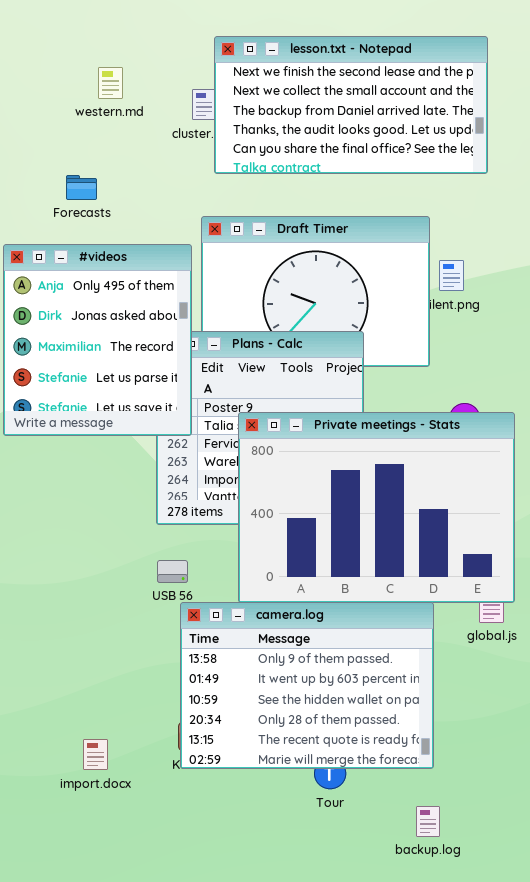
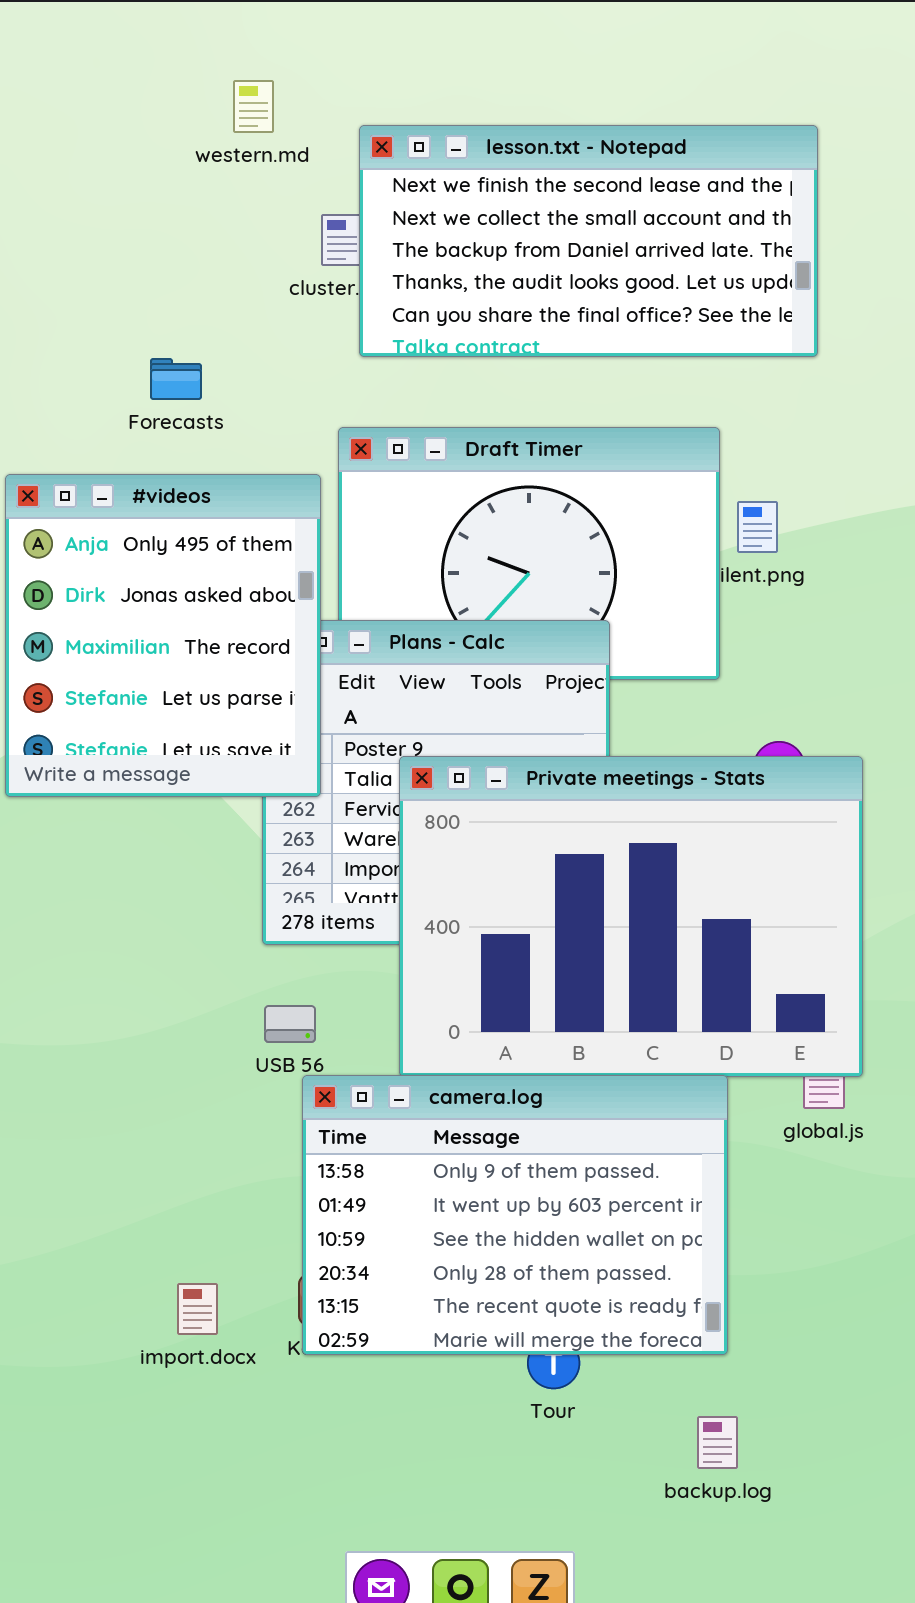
western.md: [98,67,123,99] -> [233,80,274,133], moved
Forecasts: [66,175,97,200] -> [150,358,202,400], moved
import.docx: [83,739,108,770] -> [177,1283,218,1335], moved

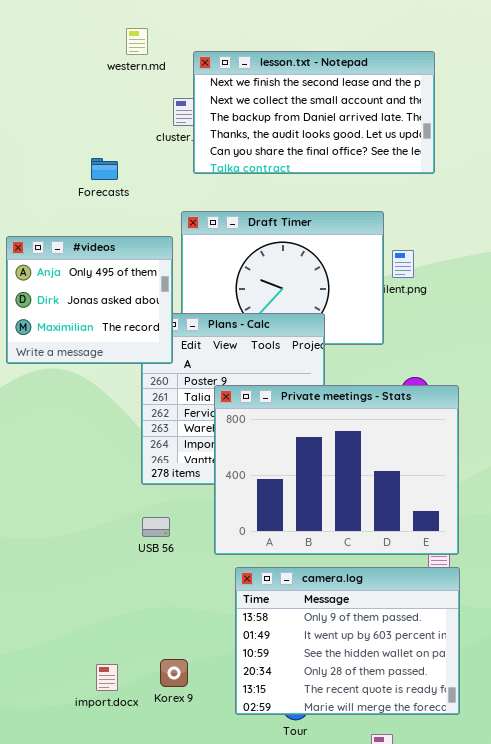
Forecasts: [150,358,202,400] -> [91,158,118,180], moved
#videos: [5,474,321,797] -> [6,236,173,364], resized
camera.log: [302,1075,728,1355] -> [235,567,460,715], moved

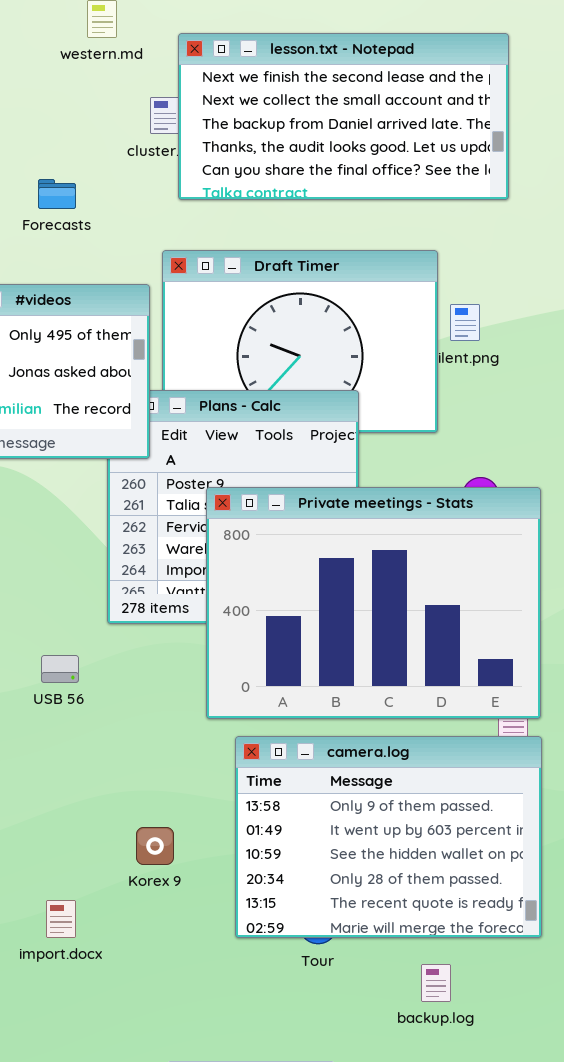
USB 56: [142,517,170,537] -> [41,655,79,683], moved
Korex 9: [160,659,188,687] -> [136,827,174,865], moved
import.docx: [96,664,118,691] -> [46,900,76,938], moved

